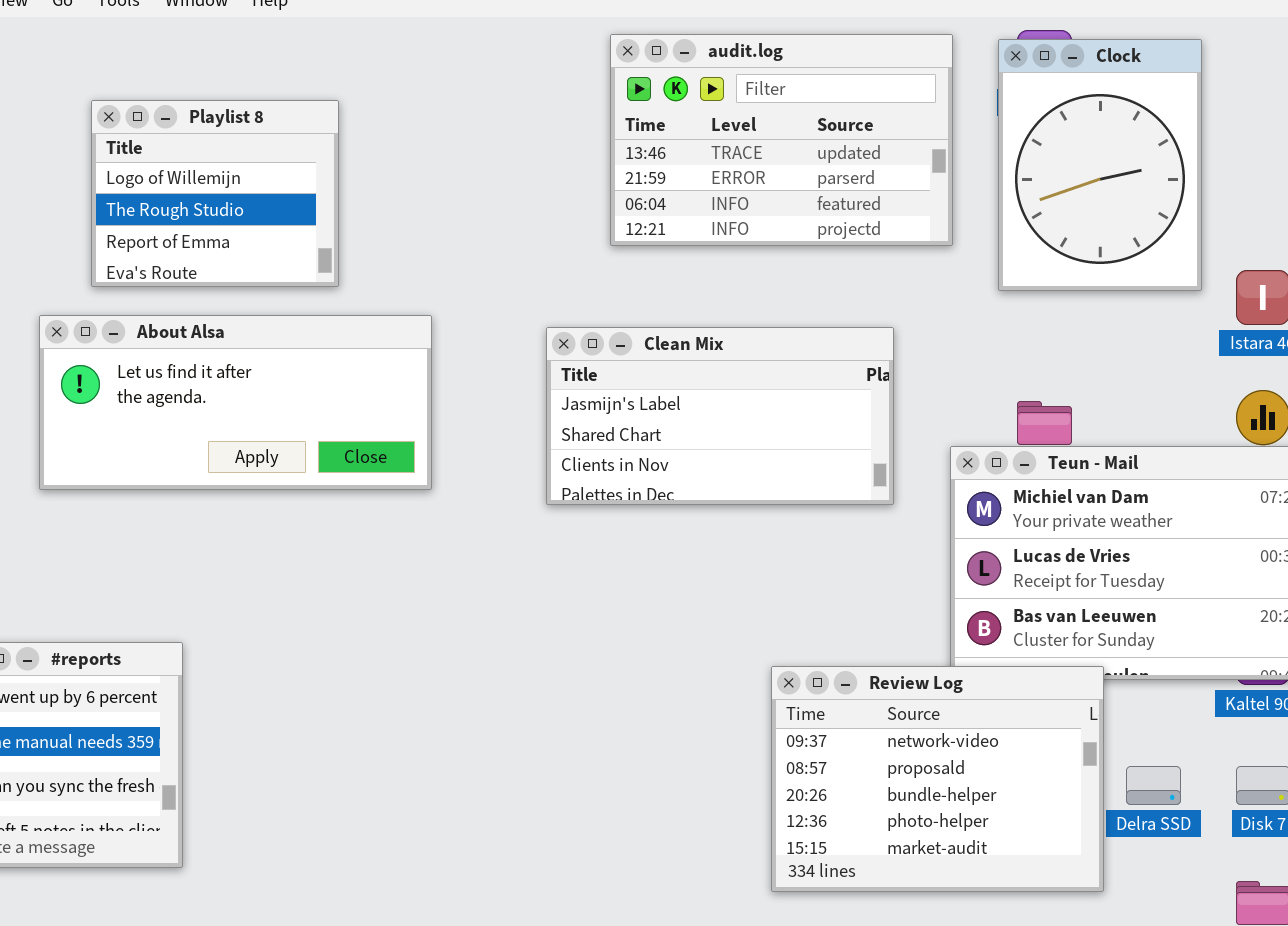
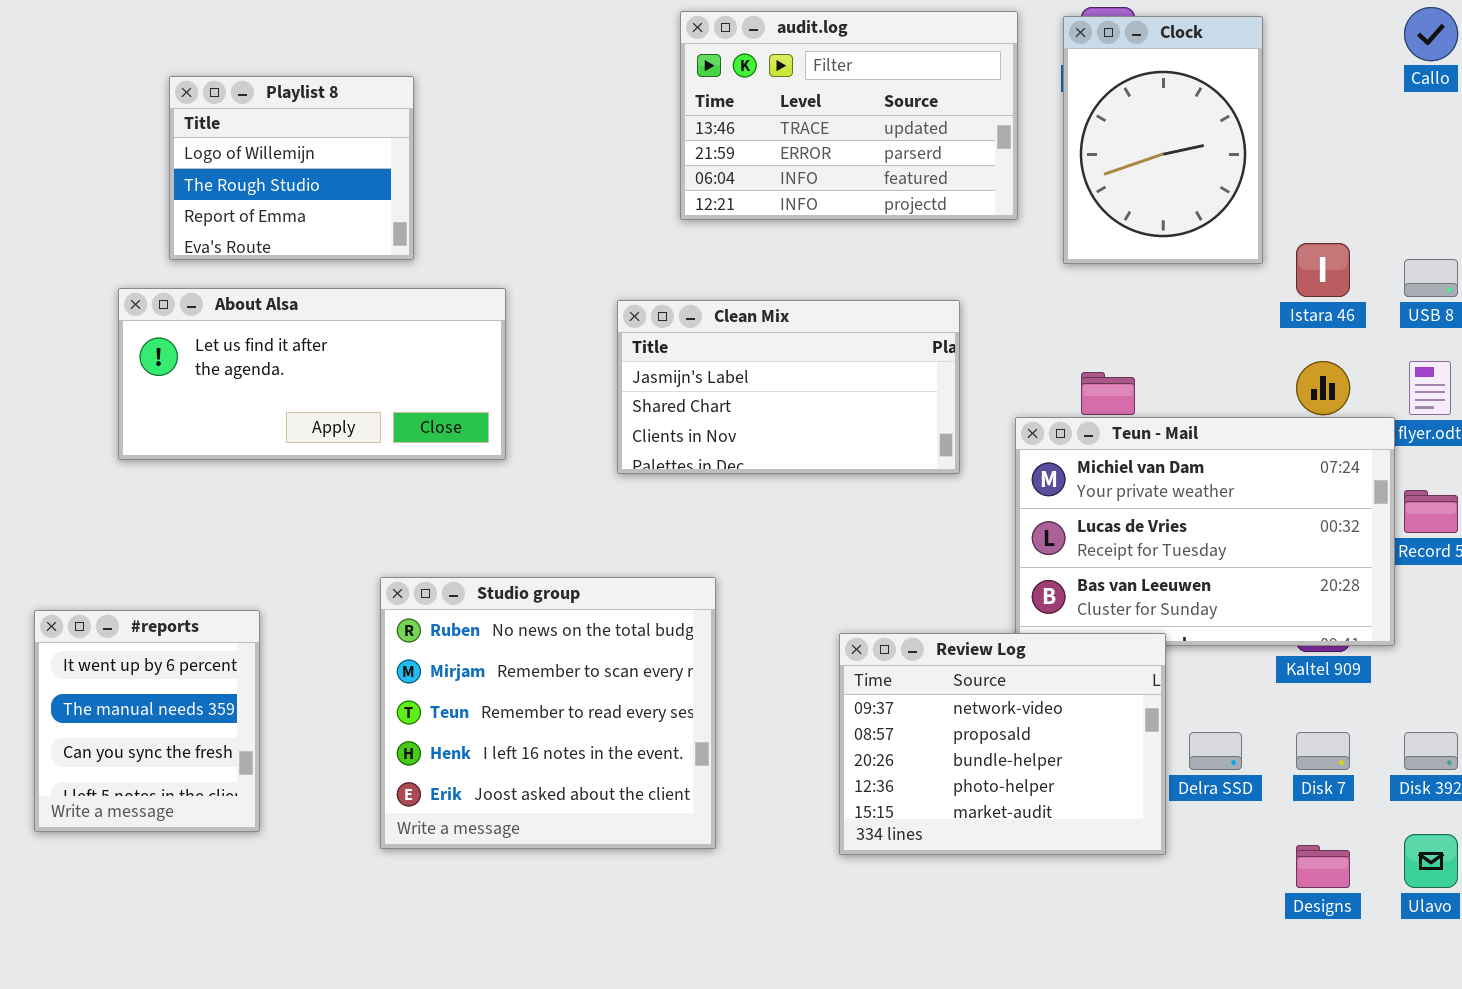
Studio group: none -> [380,577,716,849], opened

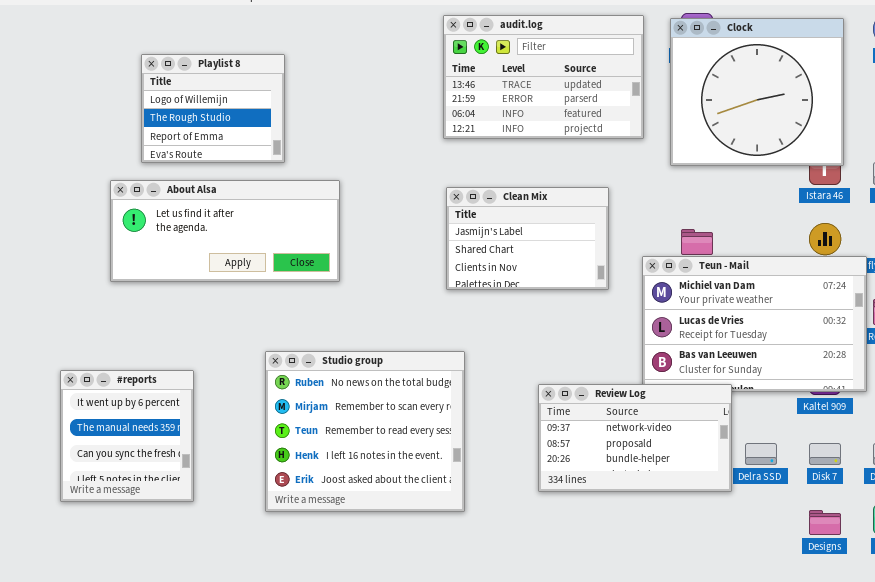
Clock: [1063,16,1263,264] -> [670,18,844,166], resized
Clean Mix: [617,300,960,474] -> [446,187,609,290], resized
Review Log: [839,633,1166,855] -> [538,384,732,492], resized

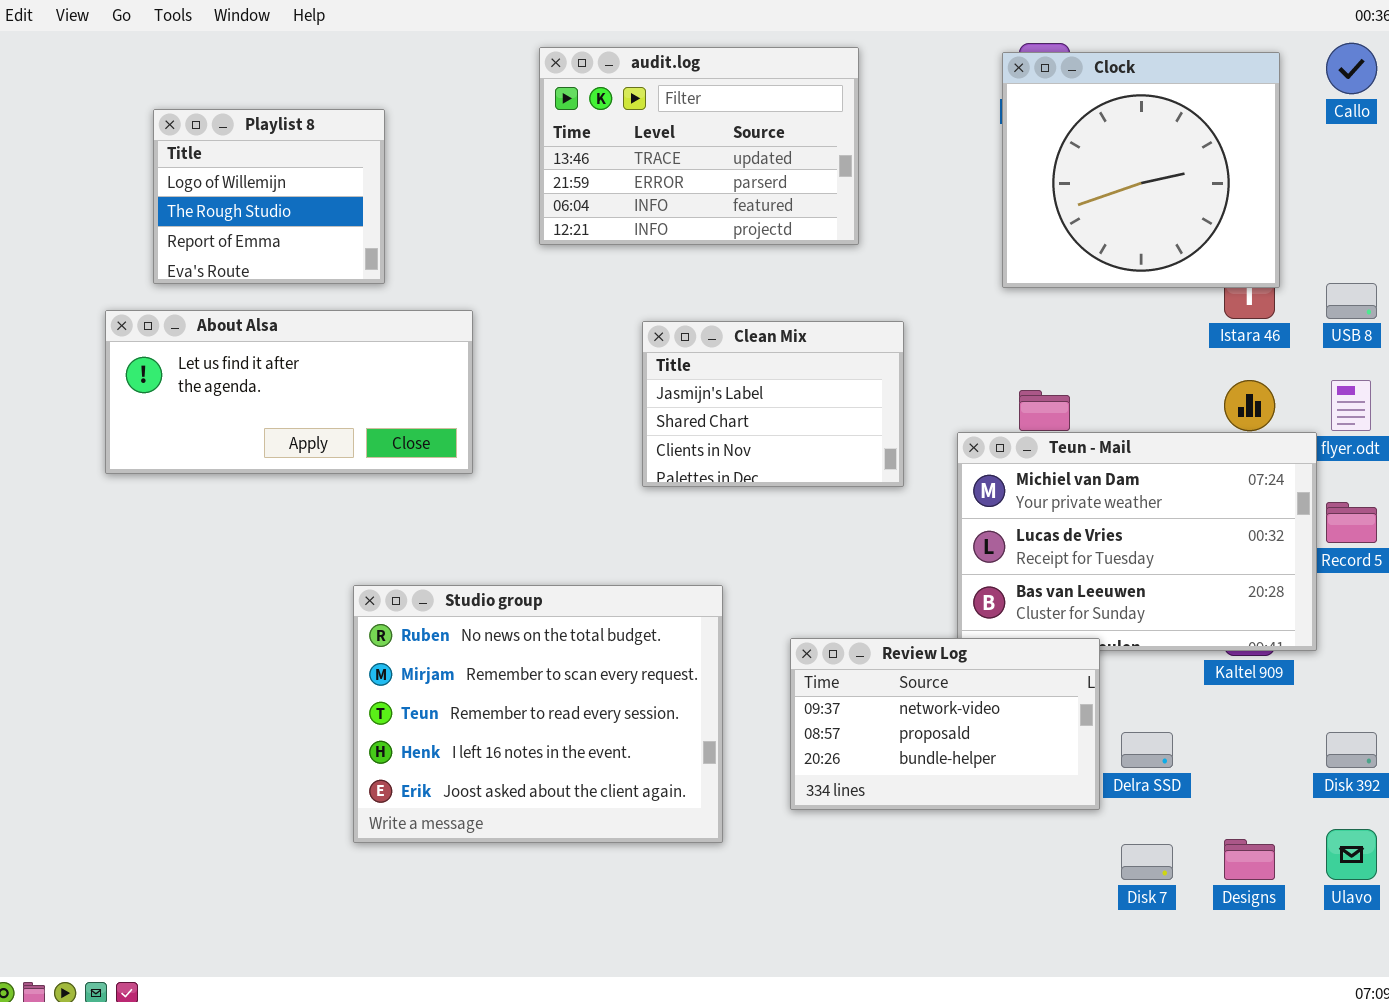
audit.log: [443,15,644,139] -> [539,47,859,245], moved
Studio group: [265,351,465,512] -> [353,585,723,843], resized
#reports: [60,370,194,502] -> none, closed
Disk 7: [809,443,841,465] -> [1121,844,1173,880], moved

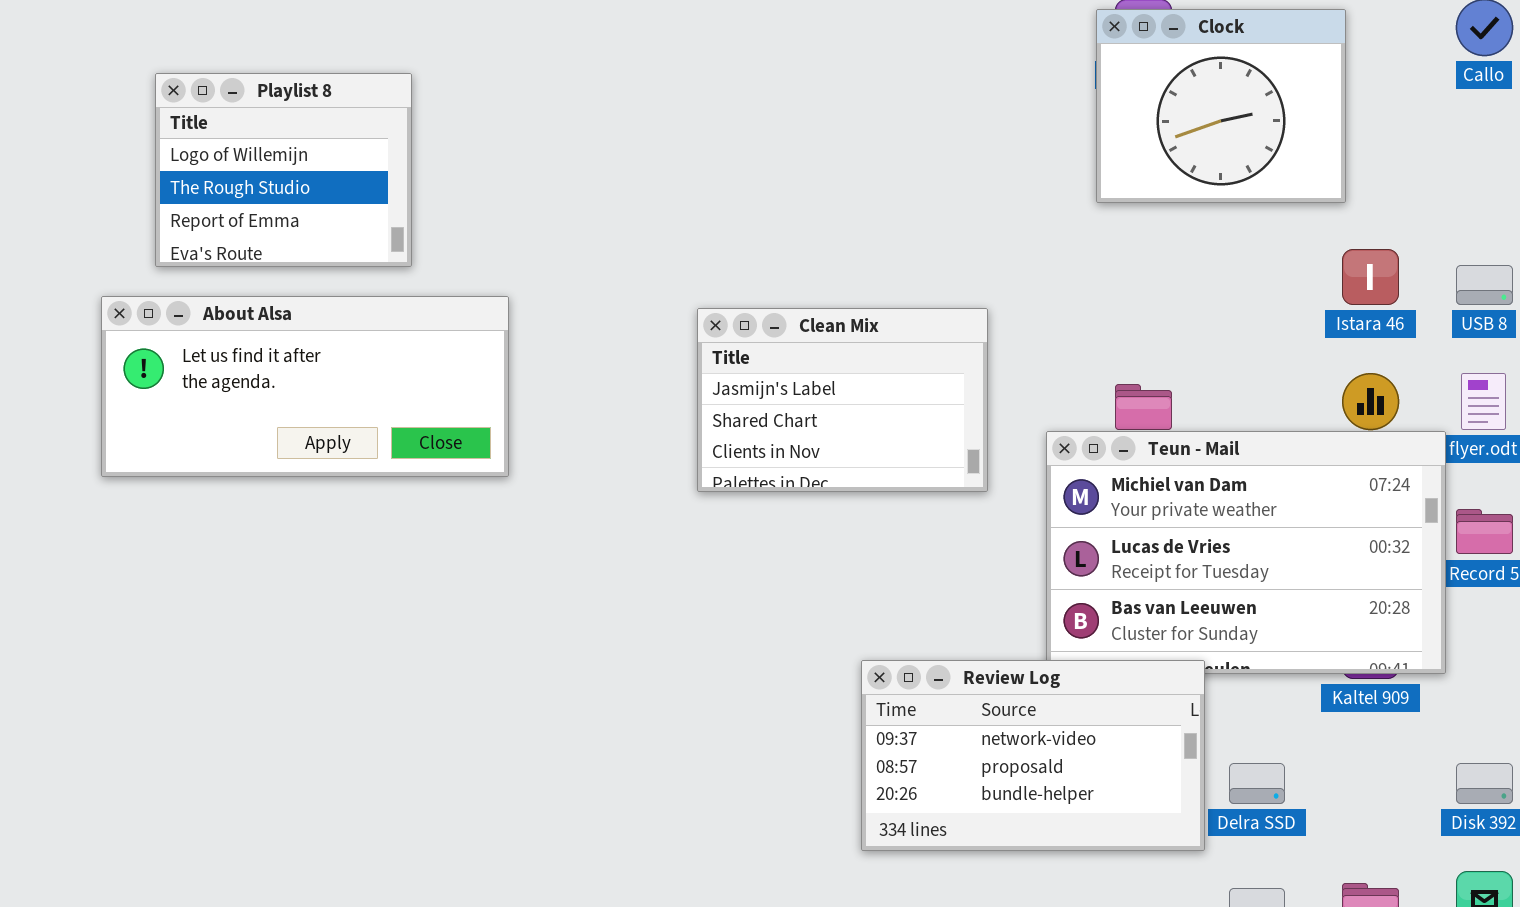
audit.log: [539,47,859,245] -> none, closed
Clock: [1002,52,1280,288] -> [1096,9,1346,203], resized
Studio group: [353,585,723,843] -> none, closed

